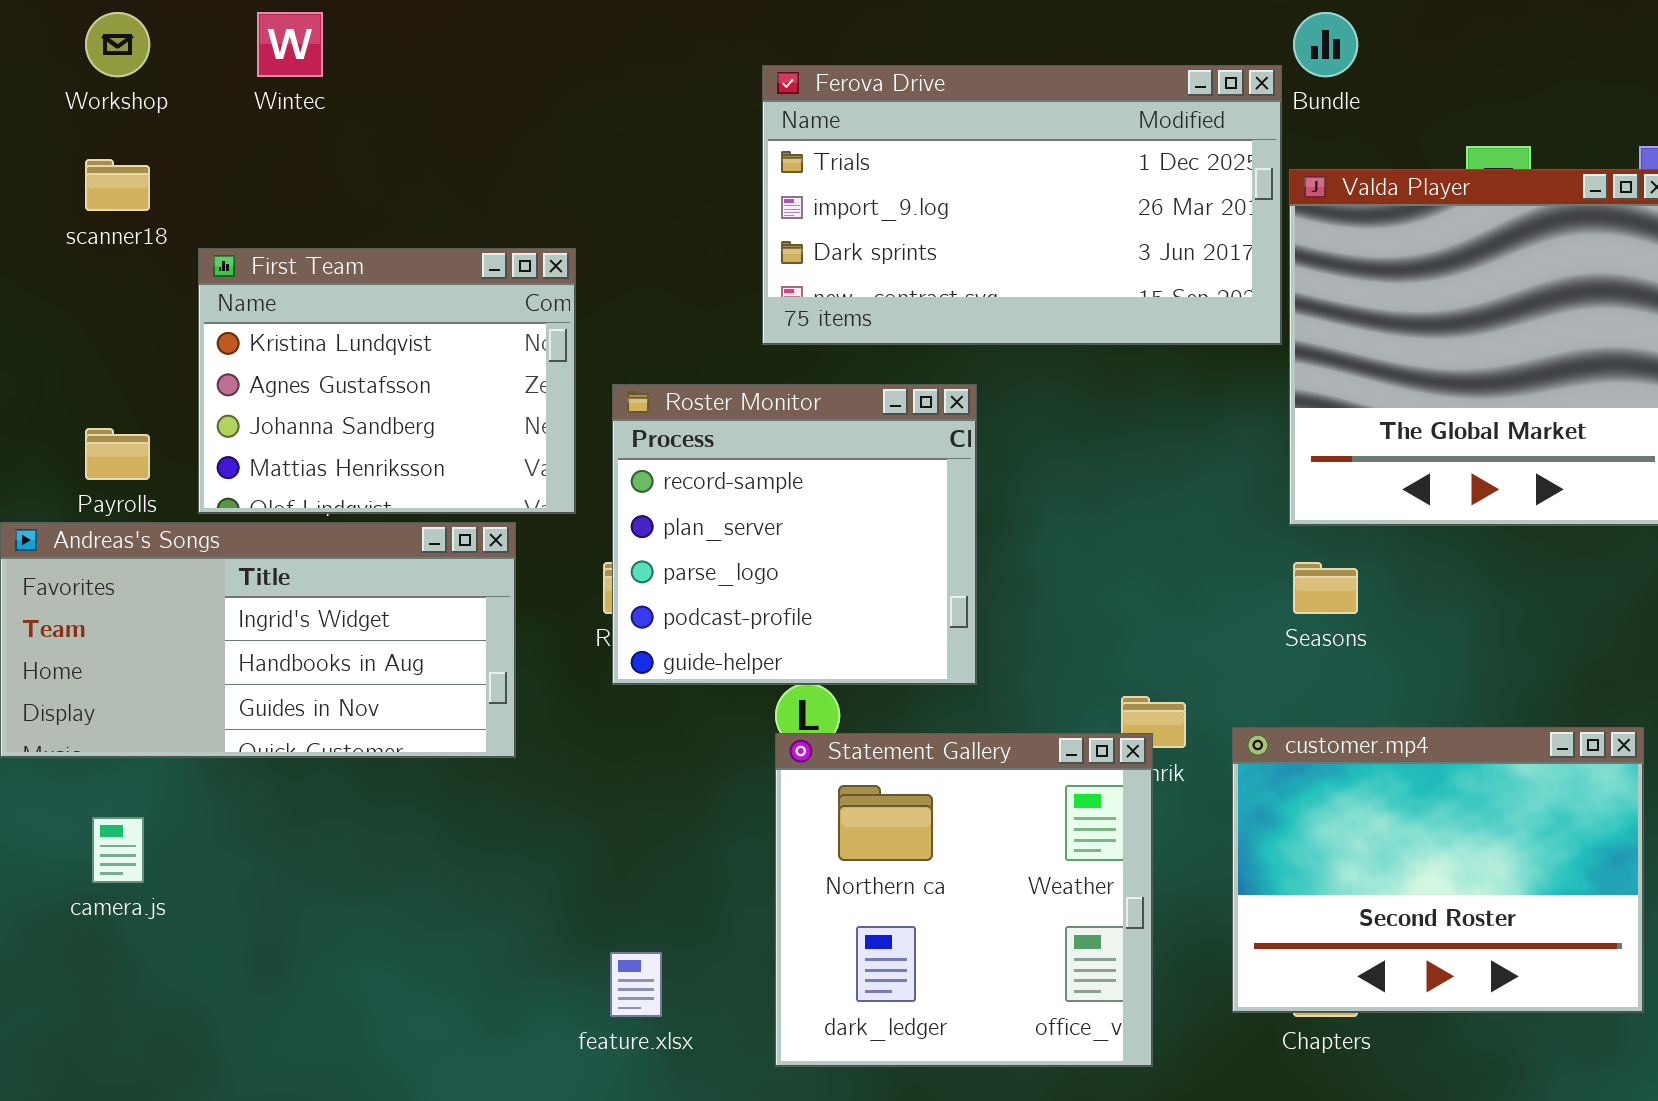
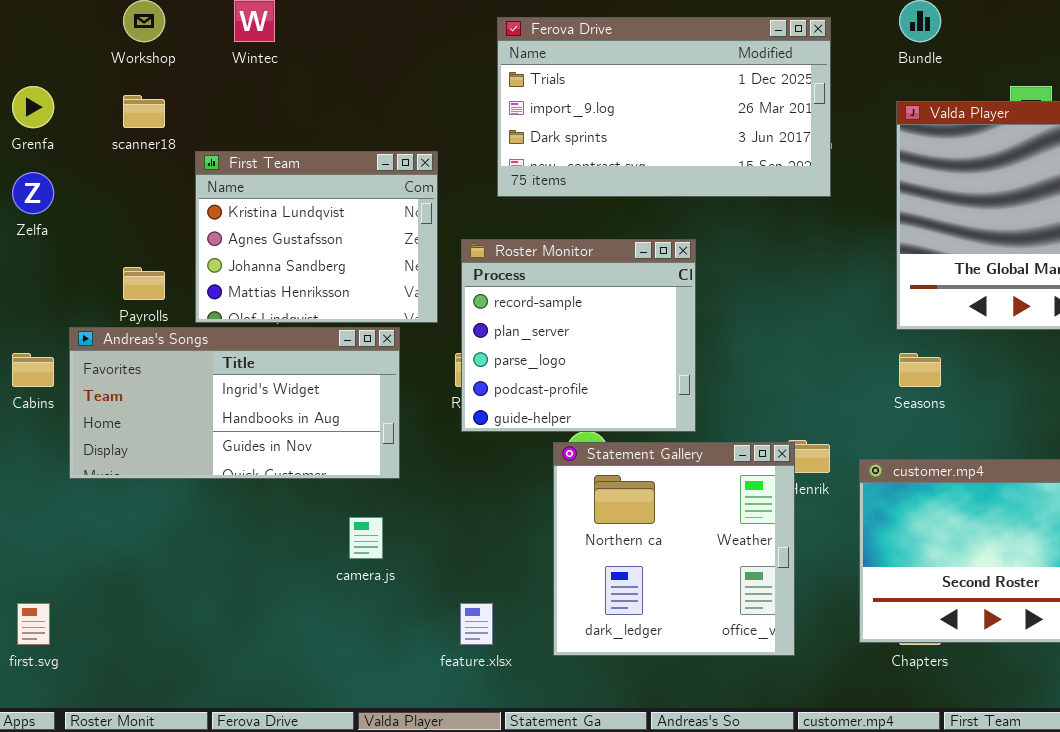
Ferova Drive: [762,65,1282,345] -> [497,17,831,197], moved
Statement Gallery: [775,733,1153,1067] -> [553,442,795,656], moved
camera.js: [92,817,144,883] -> [349,517,383,559], moved

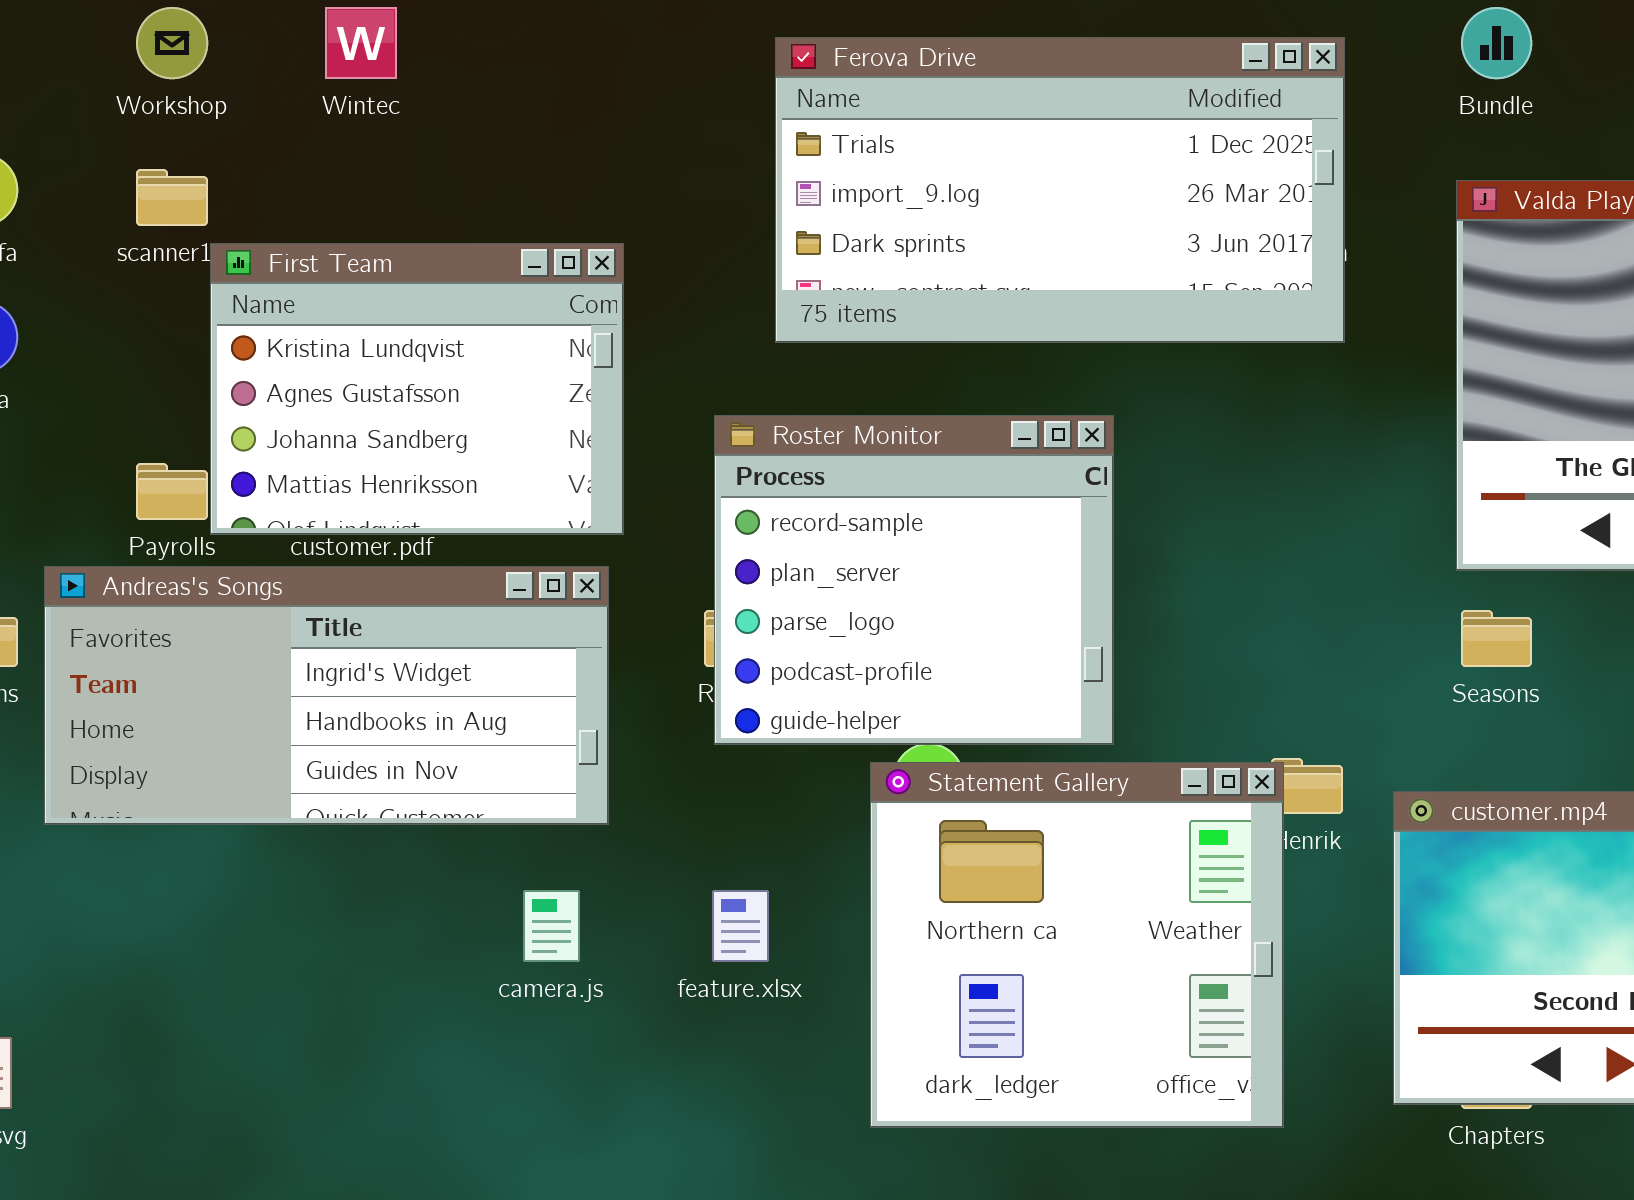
First Team: [195,151,438,323] -> [210,243,624,535], moved
feature.xlsx: [460,603,493,645] -> [712,890,769,962], moved

